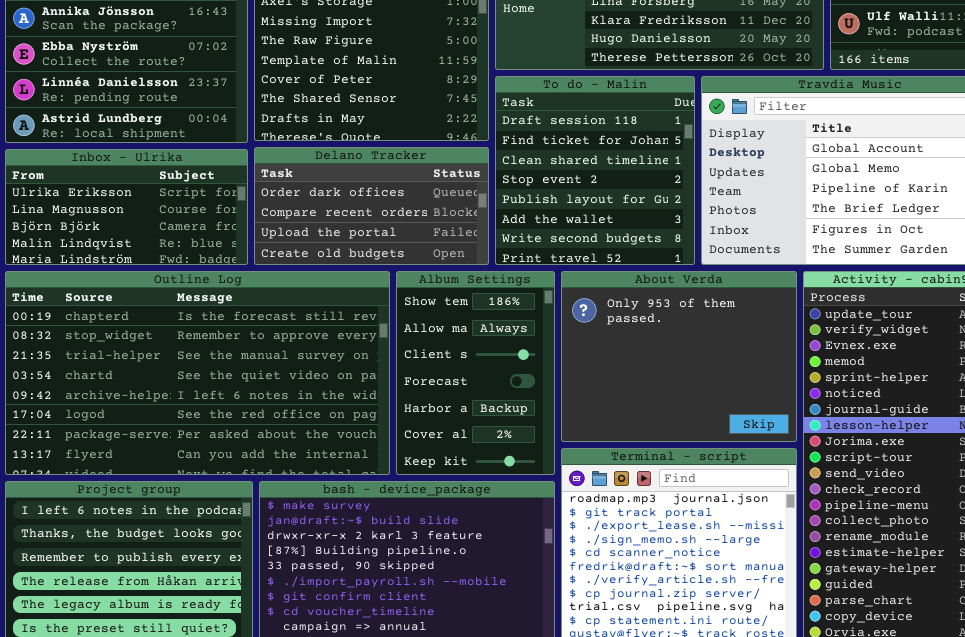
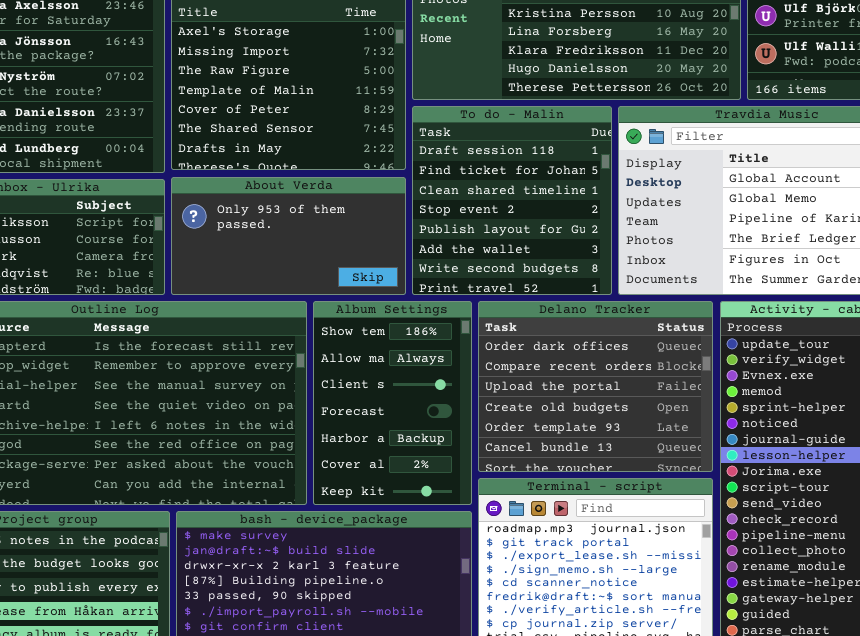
Delano Tracker: [254,147,489,265] -> [478,301,713,472], moved, resized
About Verda: [561,271,797,442] -> [171,177,406,295], moved, resized

